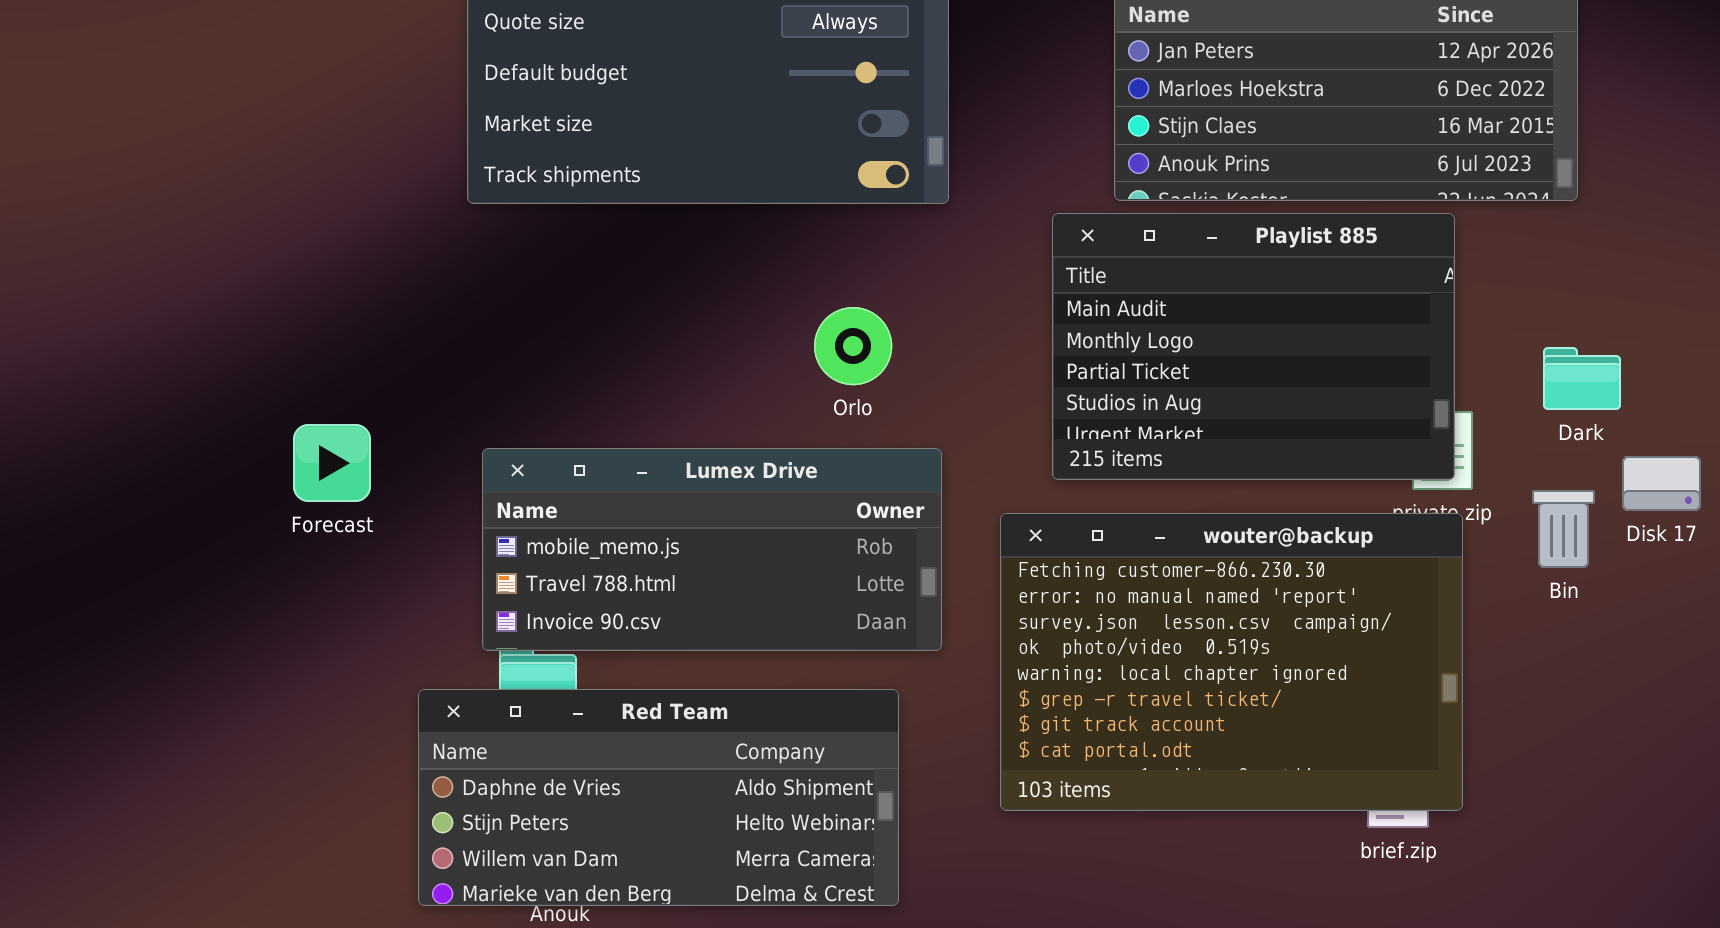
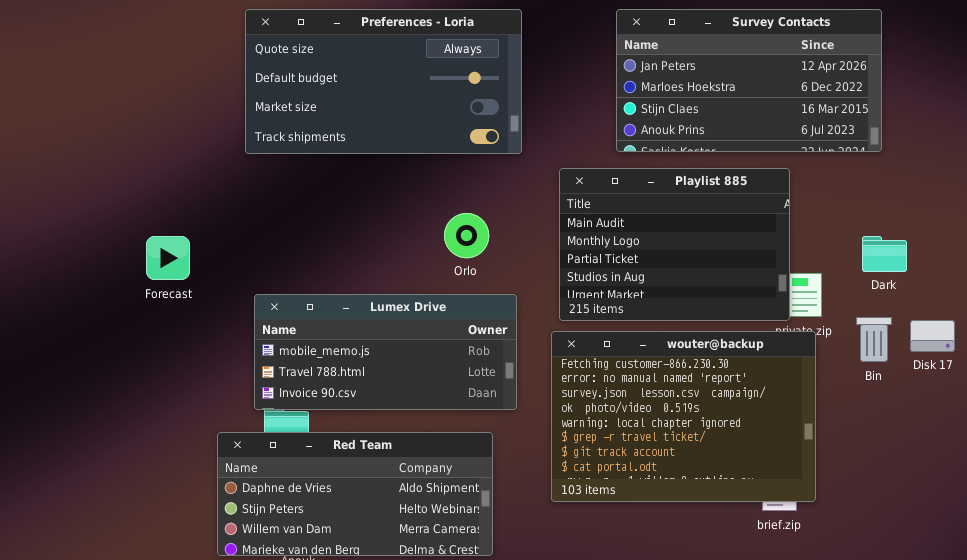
Playlist 885: [1052,213,1455,480] -> [559,168,790,321], moved
Forecast: [293,424,371,502] -> [146,236,190,280], moved
Disk 17: [1622,456,1701,511] -> [910,320,955,352], moved

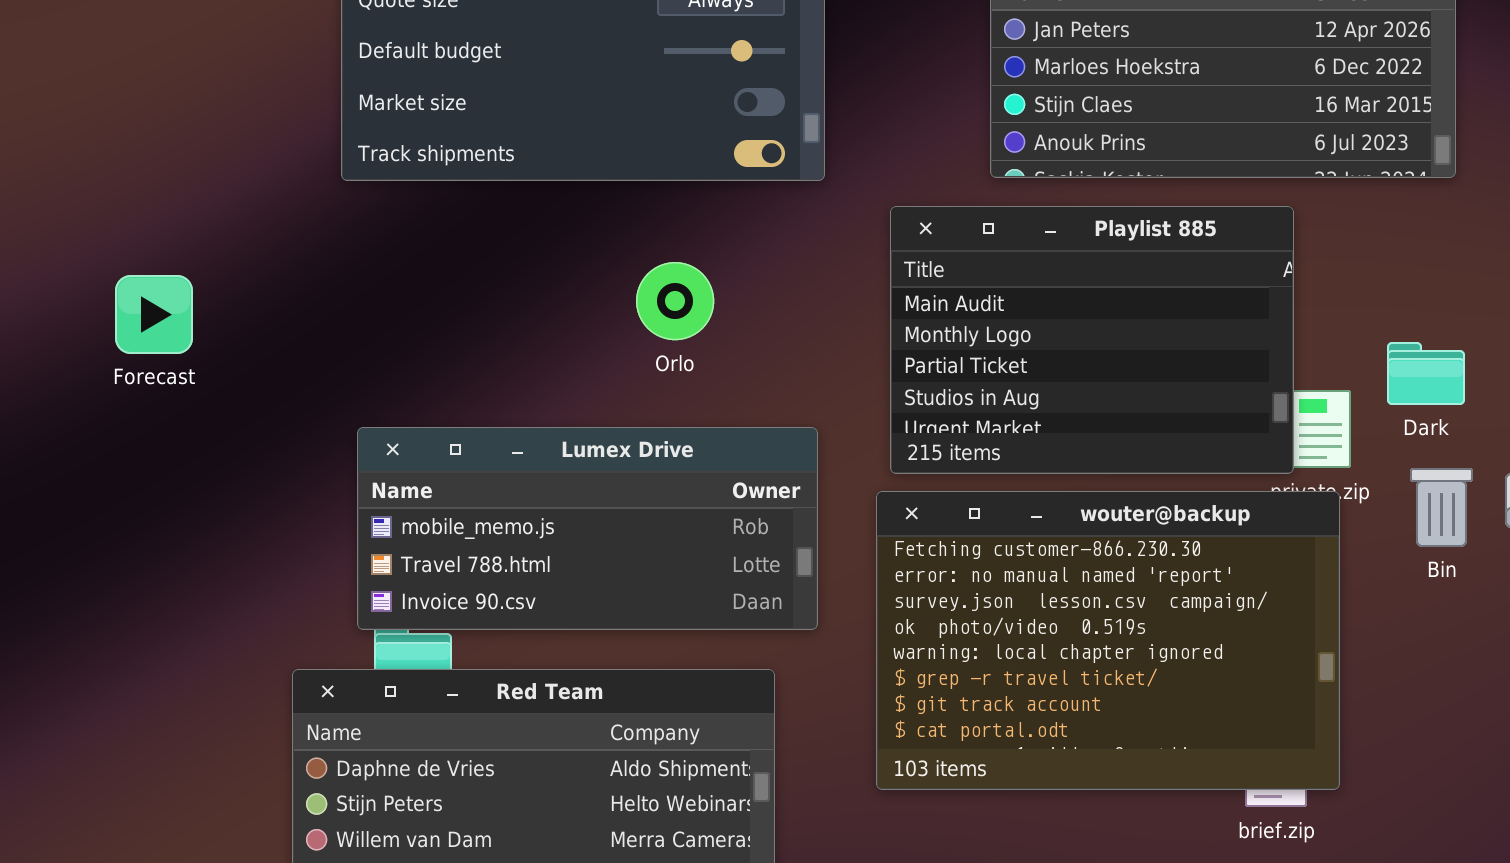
Orlo: [444,213,489,258] -> [636,262,714,340], moved
Forecast: [146,236,190,280] -> [115,275,193,354], moved
Dark: [862,236,907,272] -> [1387,342,1465,405], moved

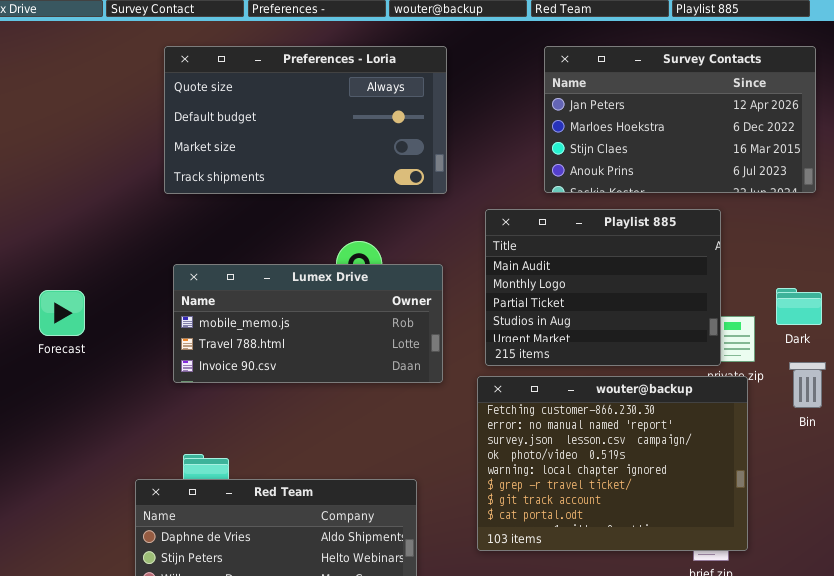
Forecast: [115,275,193,354] -> [39,290,85,336], moved
Lumex Drive: [357,427,818,630] -> [173,264,443,383], moved

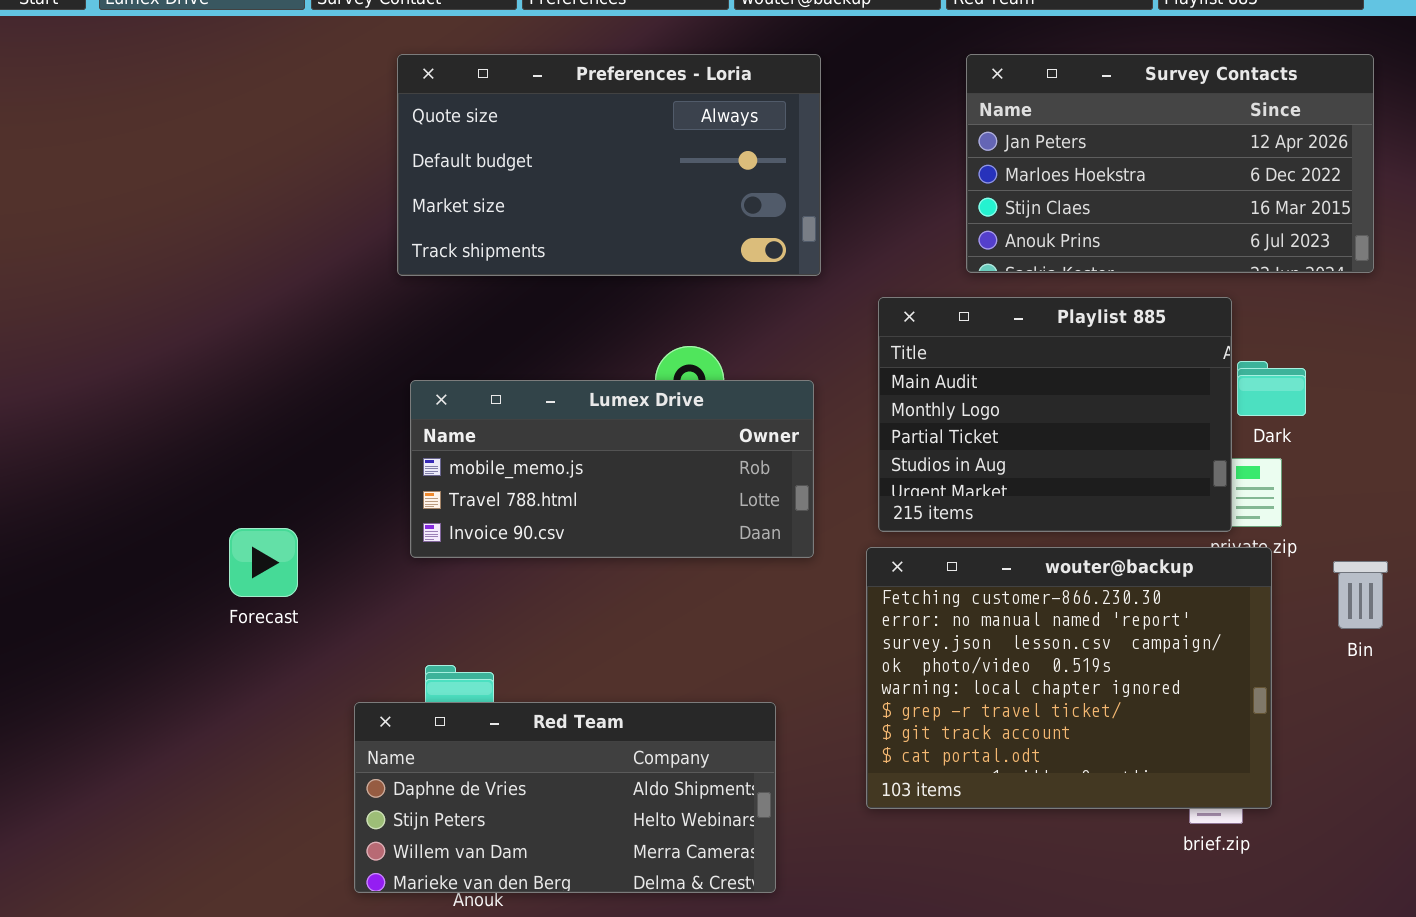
Dark: [776,288,822,325] -> [1237,361,1306,416], moved
Forecast: [39,290,85,336] -> [229,528,298,597], moved
Bin: [789,362,826,408] -> [1333,561,1388,629], moved

